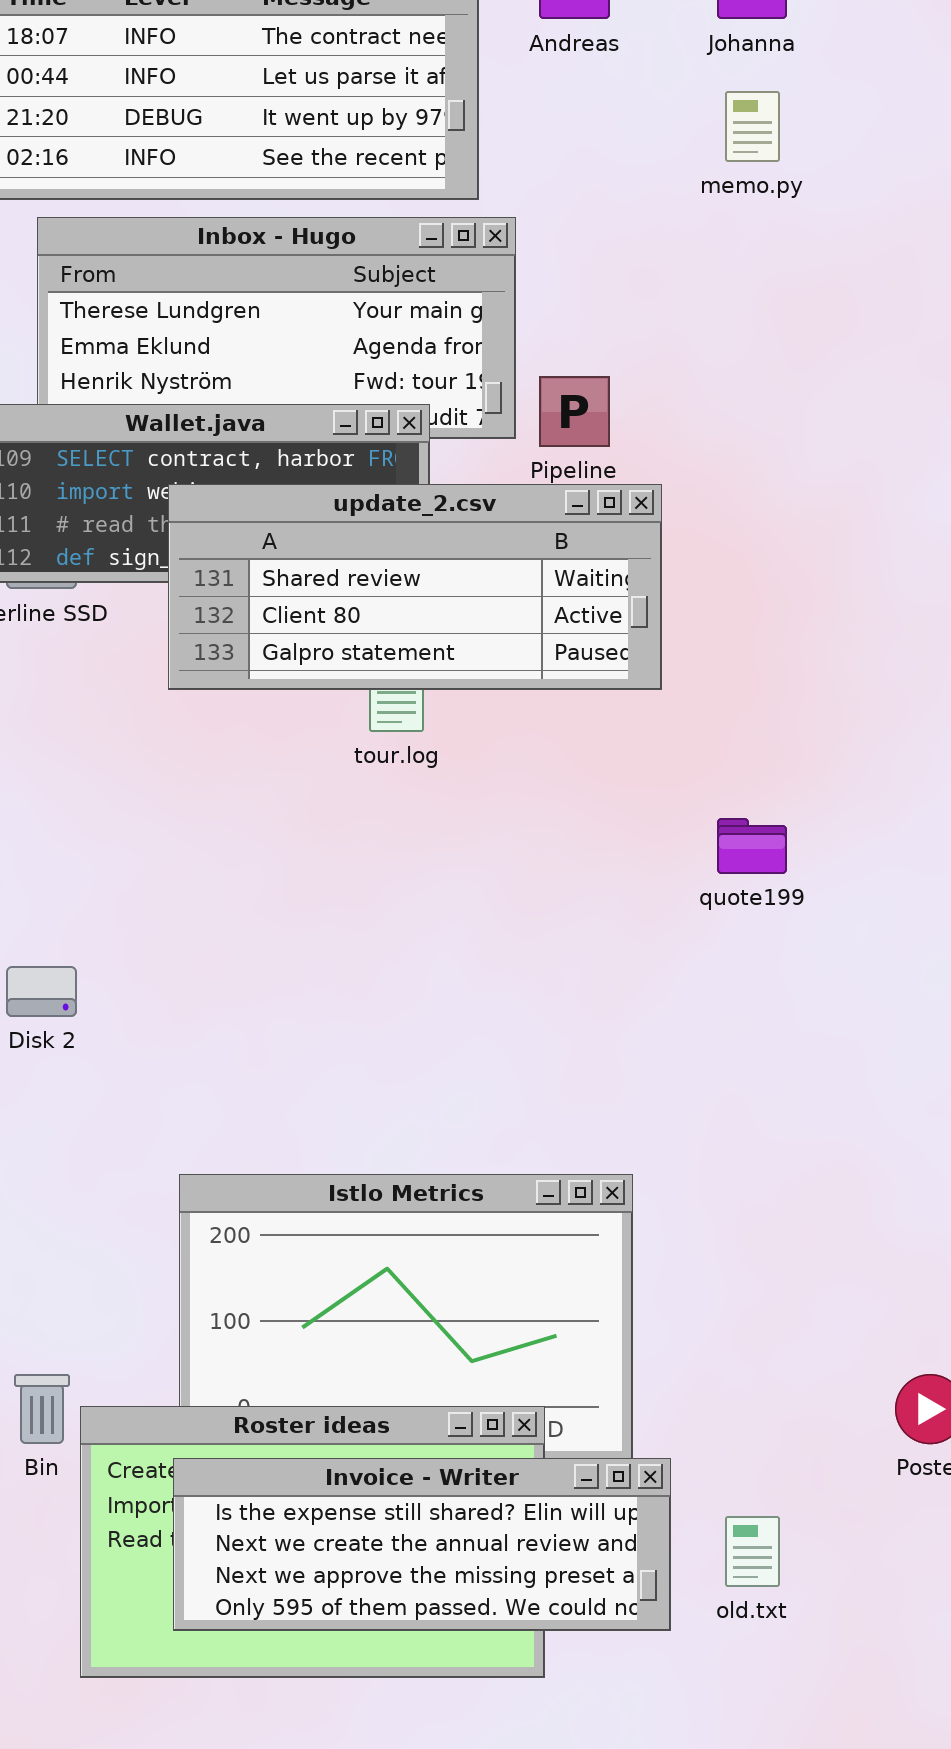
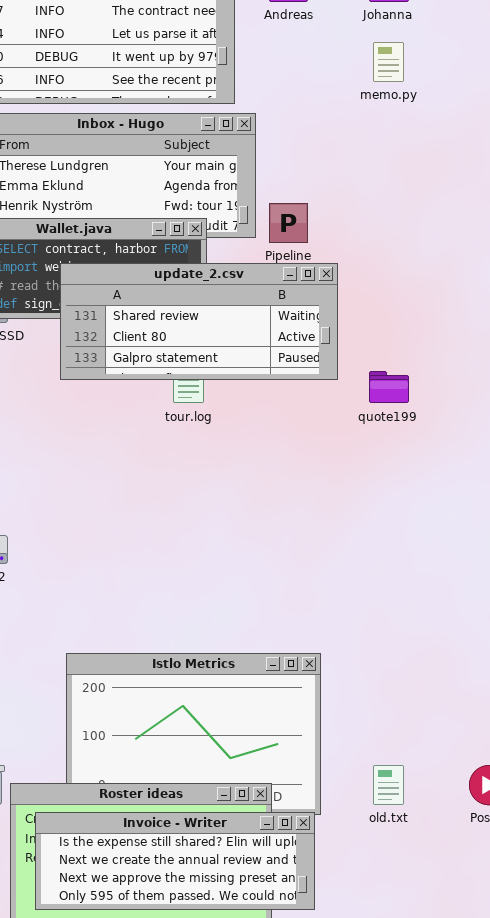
quote199: [717,818,787,874] -> [369,371,409,403], moved
Invoice - Writer: [173,1458,671,1631] -> [35,812,315,910], moved
old.txt: [725,1516,780,1587] -> [373,765,404,805], moved

